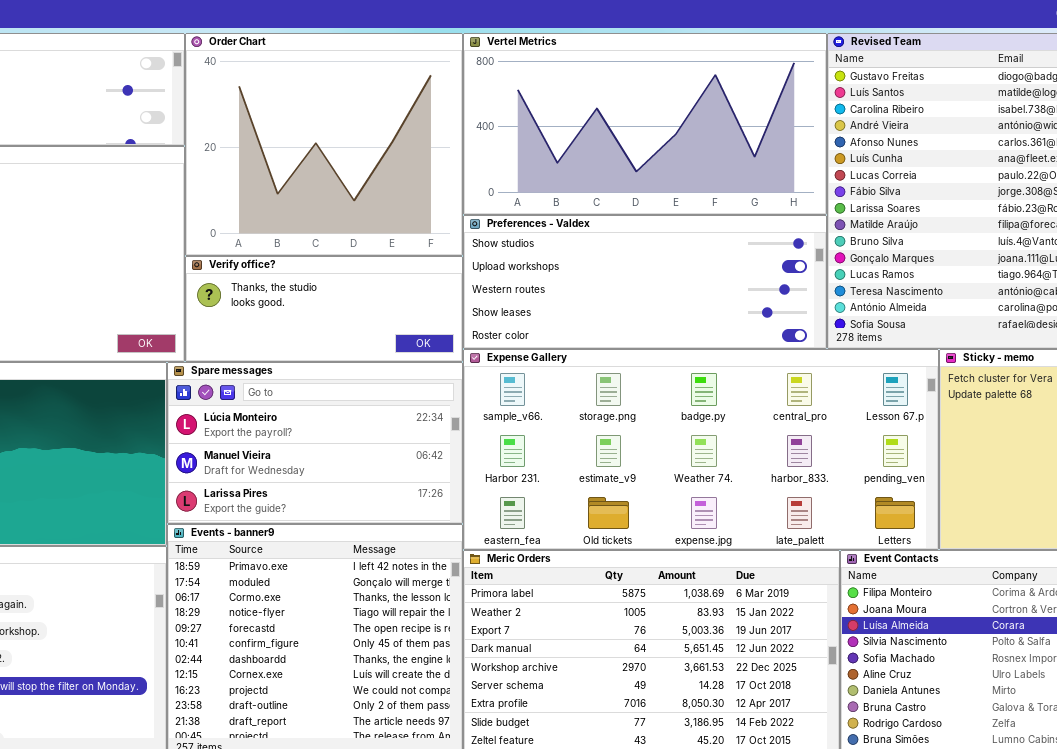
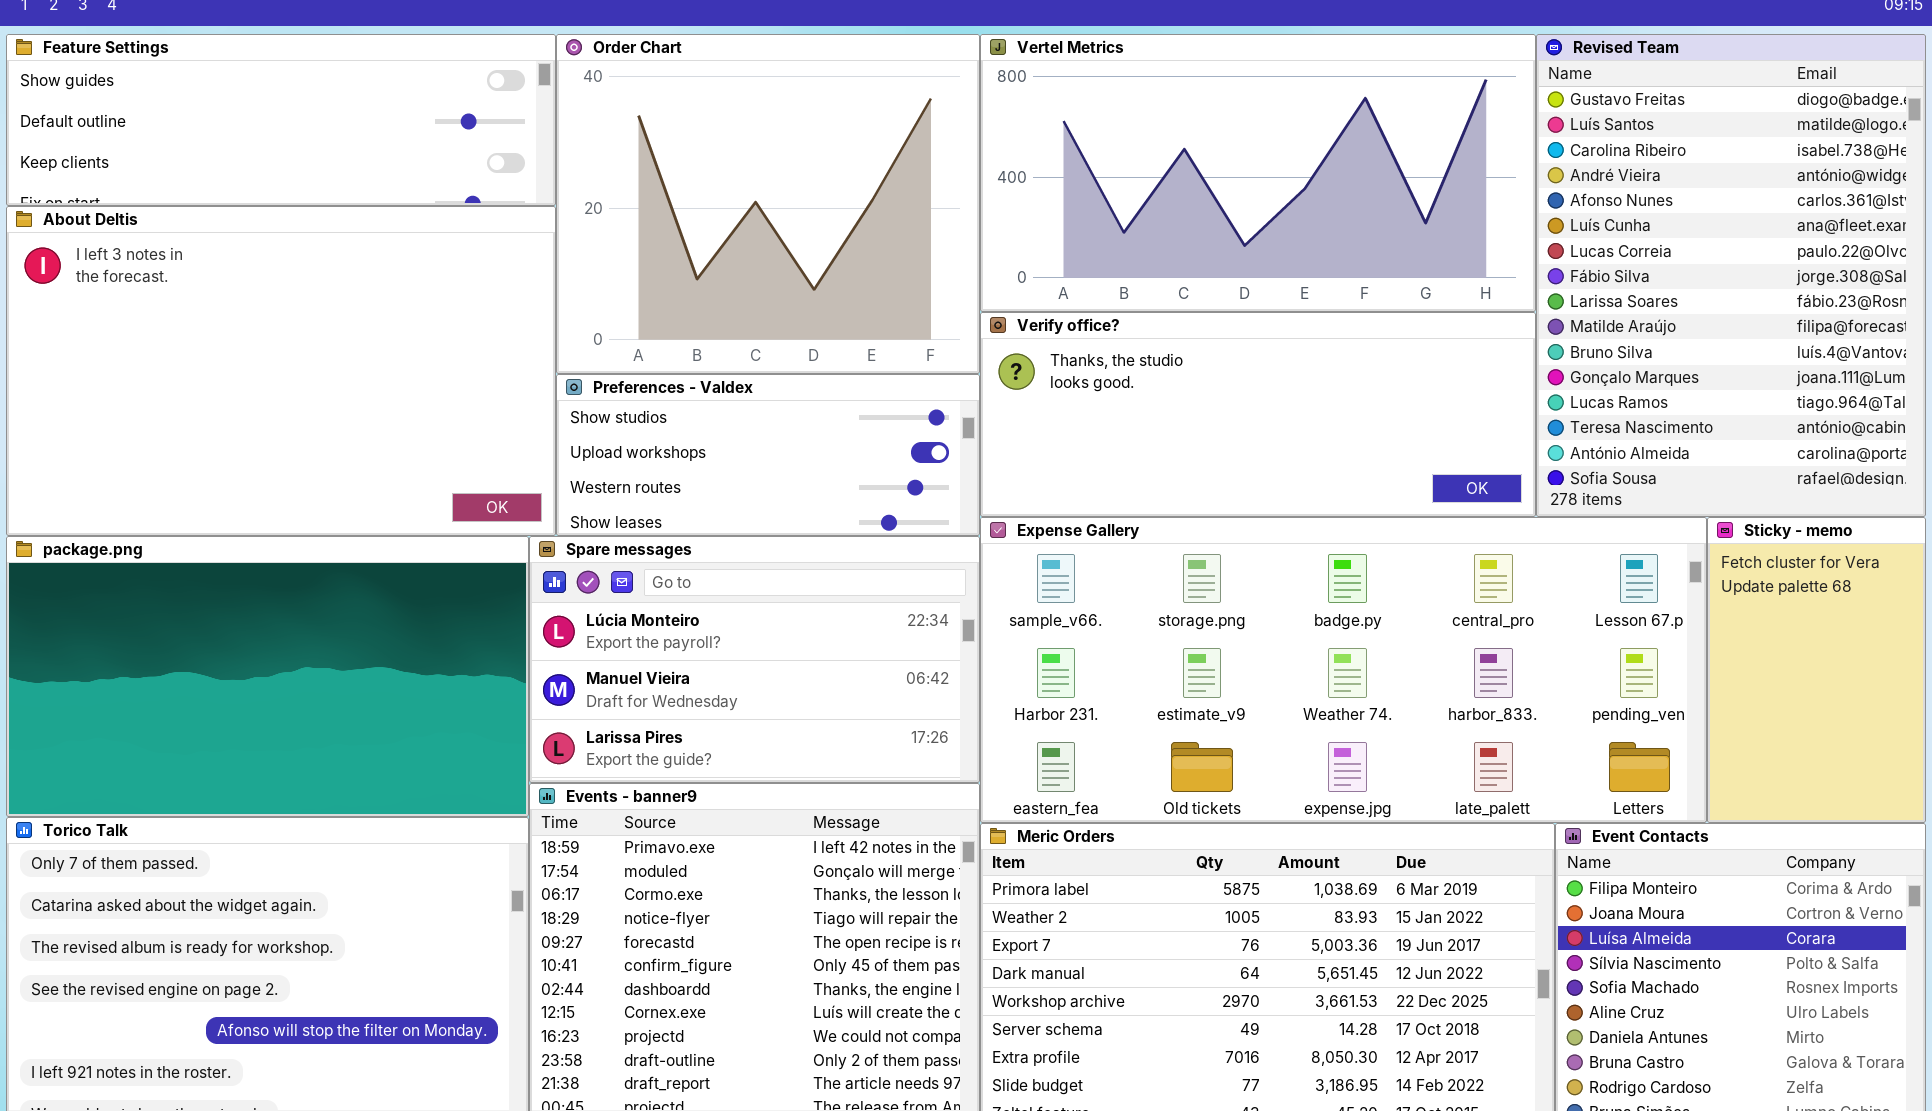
Preferences - Valdex: [463,215,827,349] -> [556,374,980,536], moved, resized
Verify office?: [185,256,463,362] -> [980,312,1536,517], moved, resized

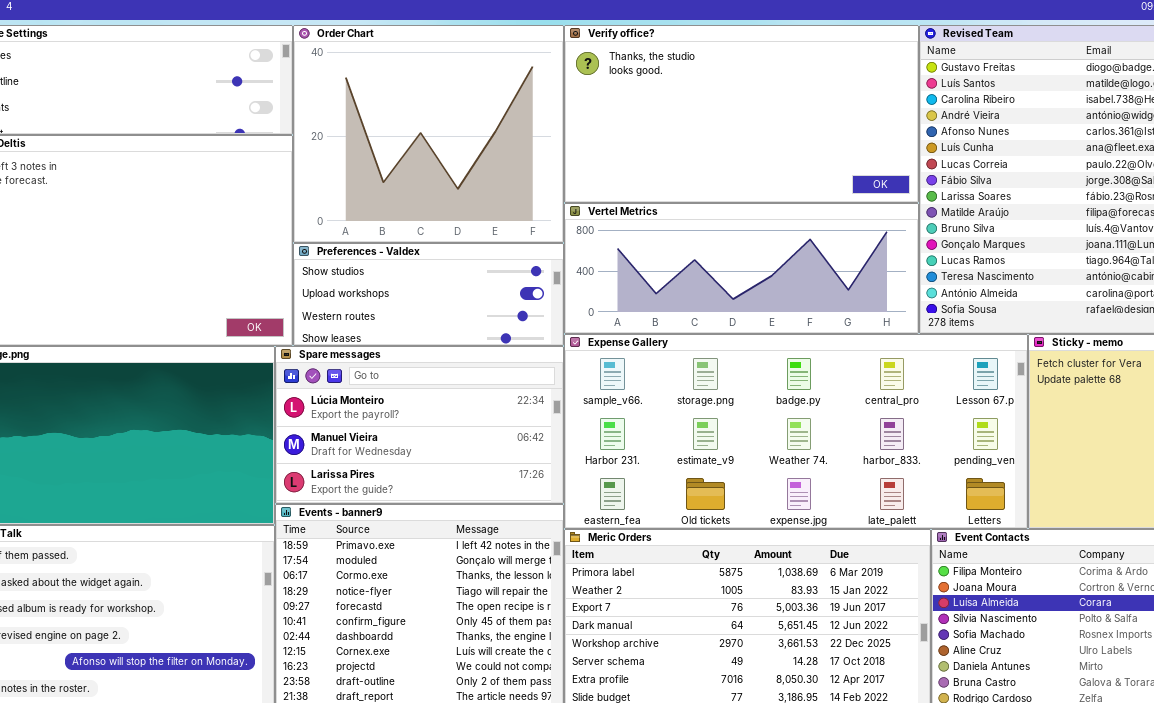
Vertel Metrics: [980,34,1536,312] -> [564,203,919,334], moved, resized
Verify office?: [980,312,1536,517] -> [564,25,919,203], moved, resized

